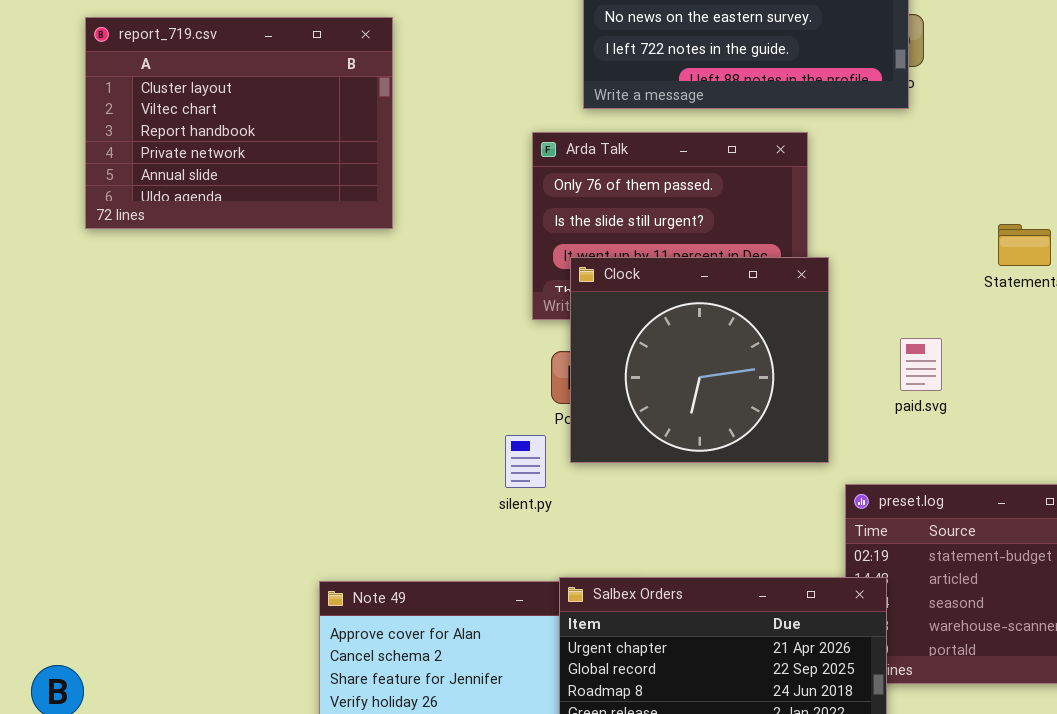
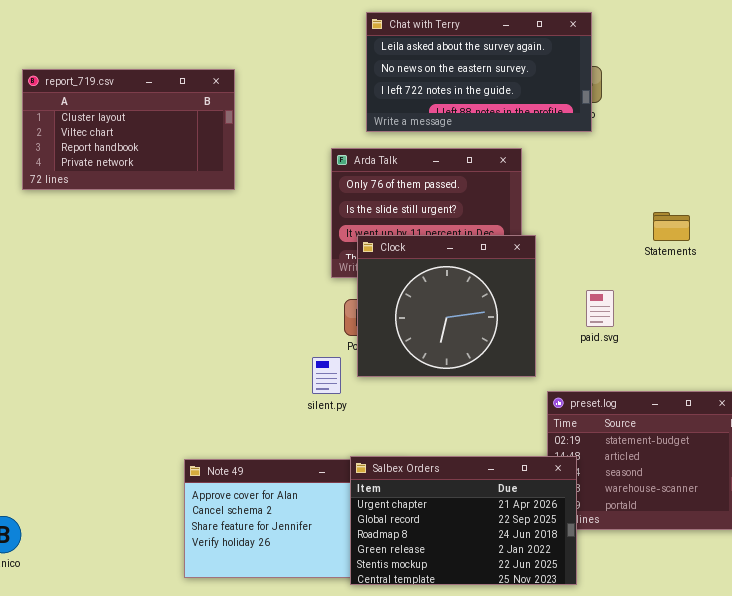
report_719.csv: [85,17,393,229] -> [22,69,235,190], resized

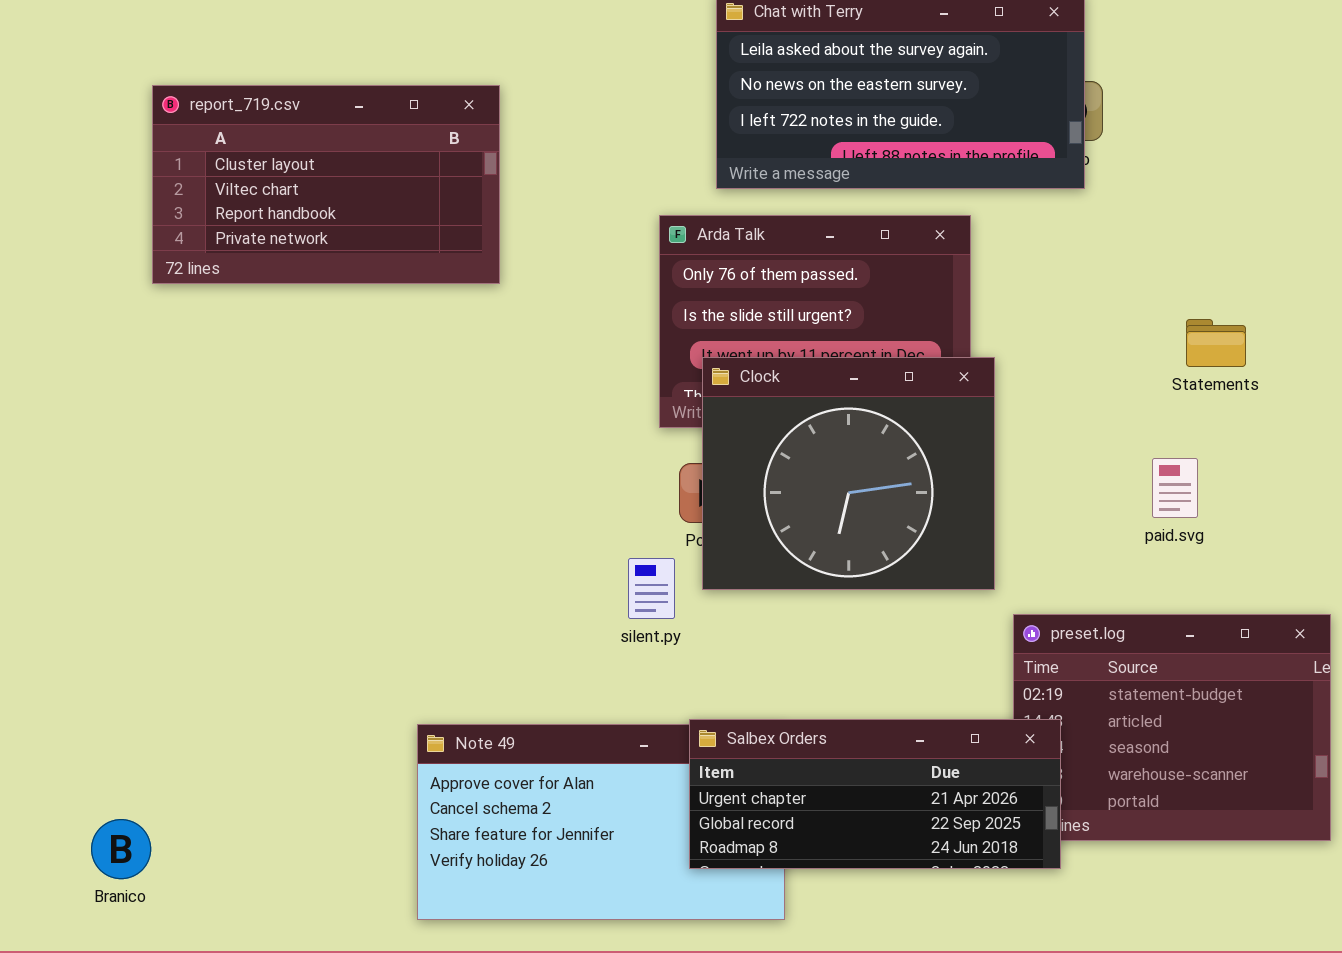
paid.svg: [586,290,614,327] -> [1152,458,1198,518], moved
Salbex Orders: [350,456,577,585] -> [689,719,1061,869], resized

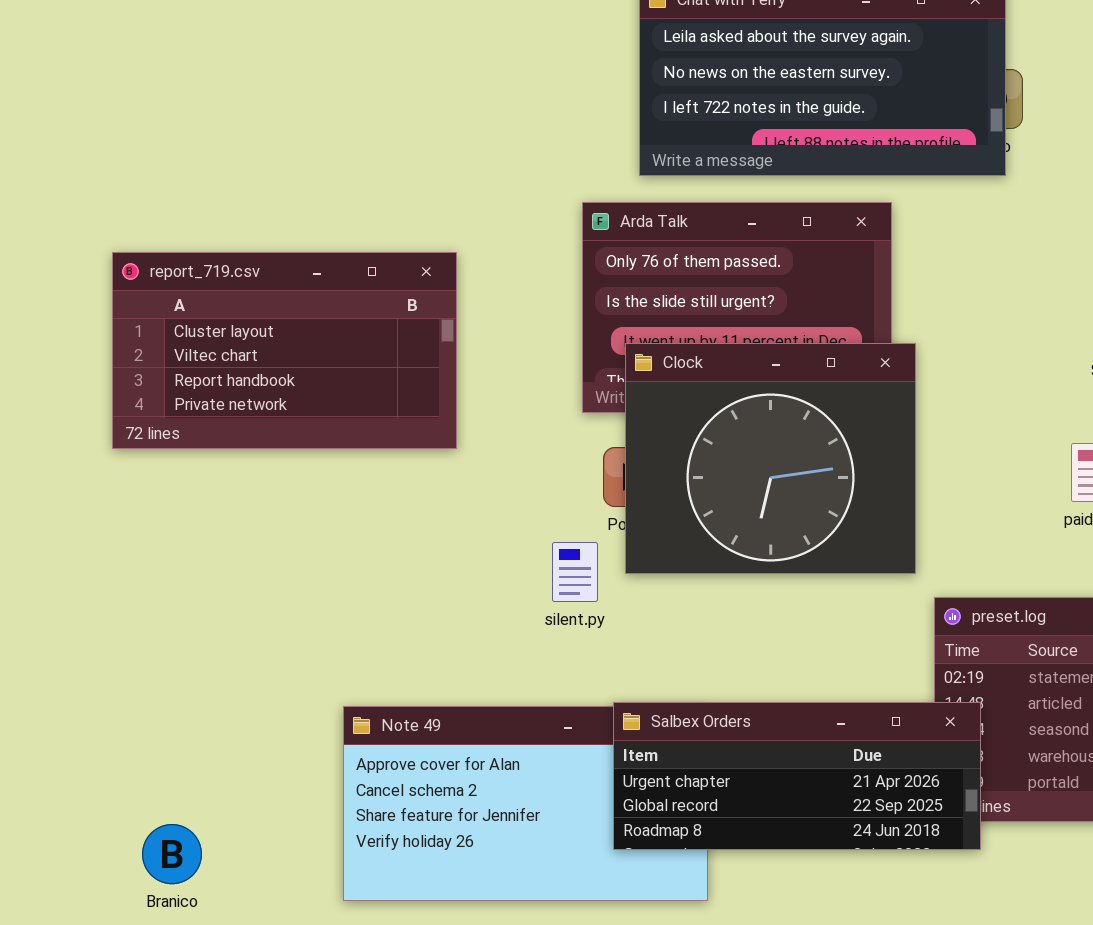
report_719.csv: [152,85,500,284] -> [112,252,457,449], moved
Branico: [91,819,151,879] -> [142,824,202,884], moved

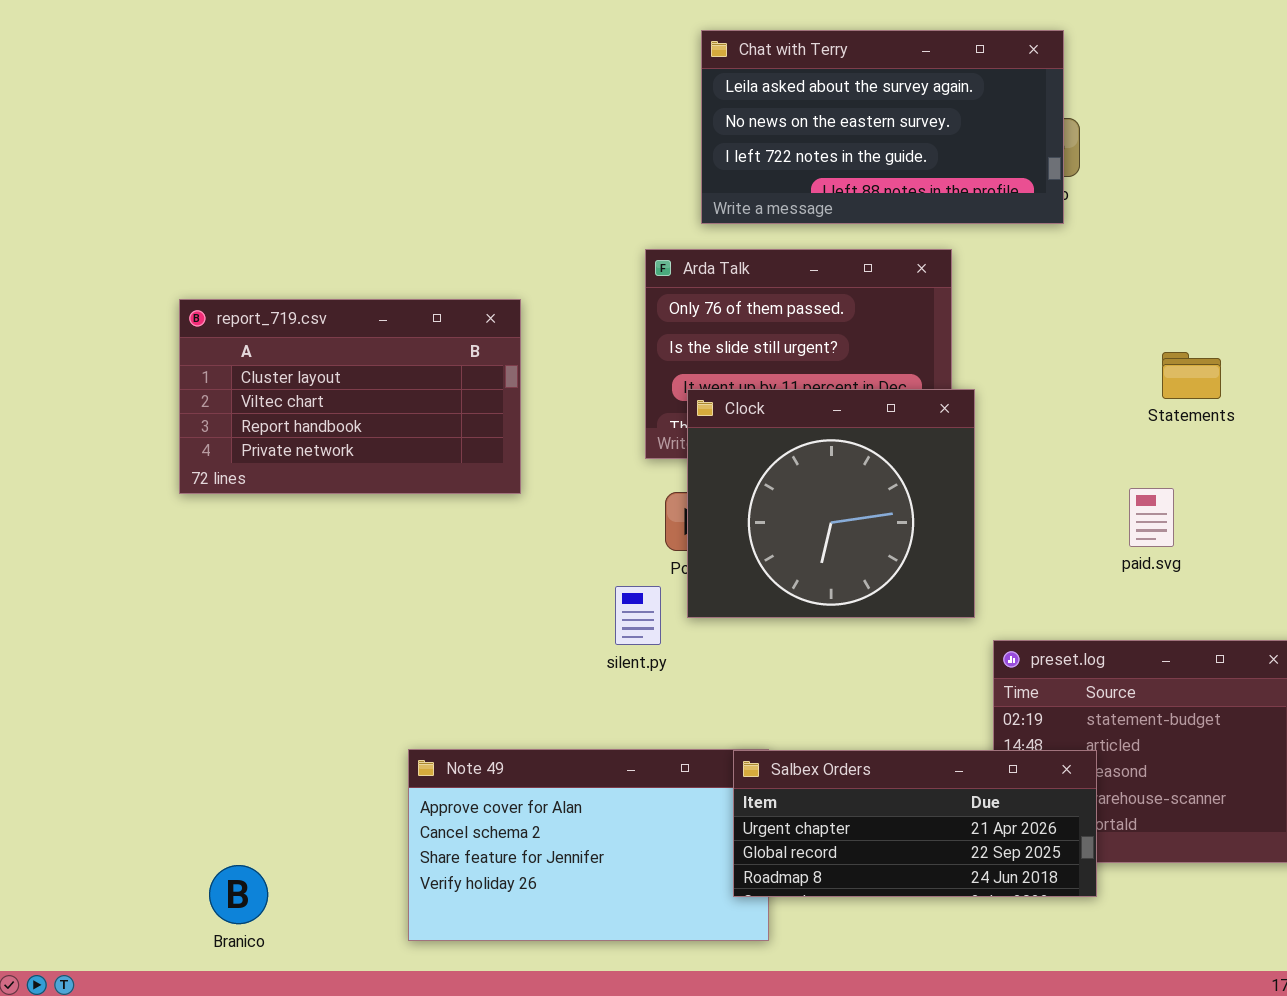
Salbex Orders: [613,702,981,850] -> [733,750,1097,897], moved

